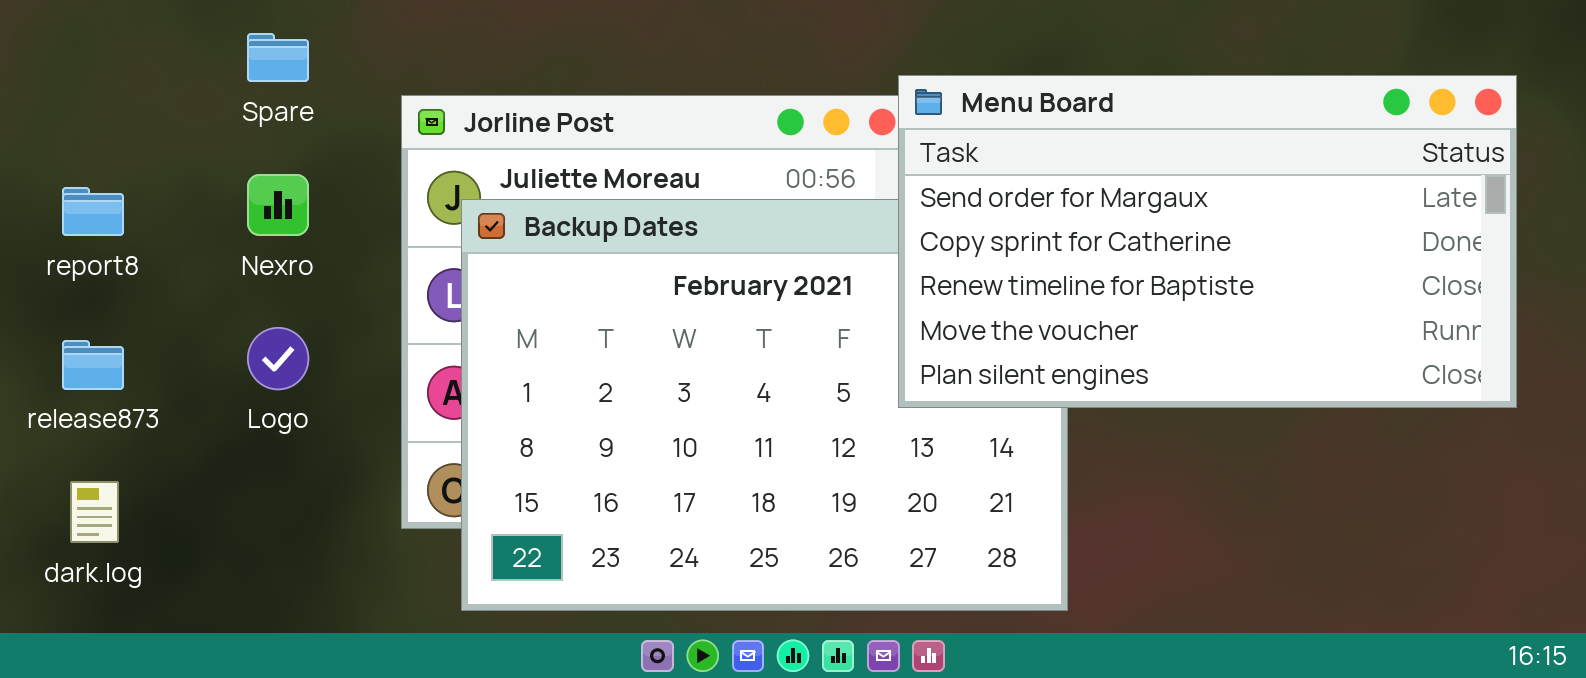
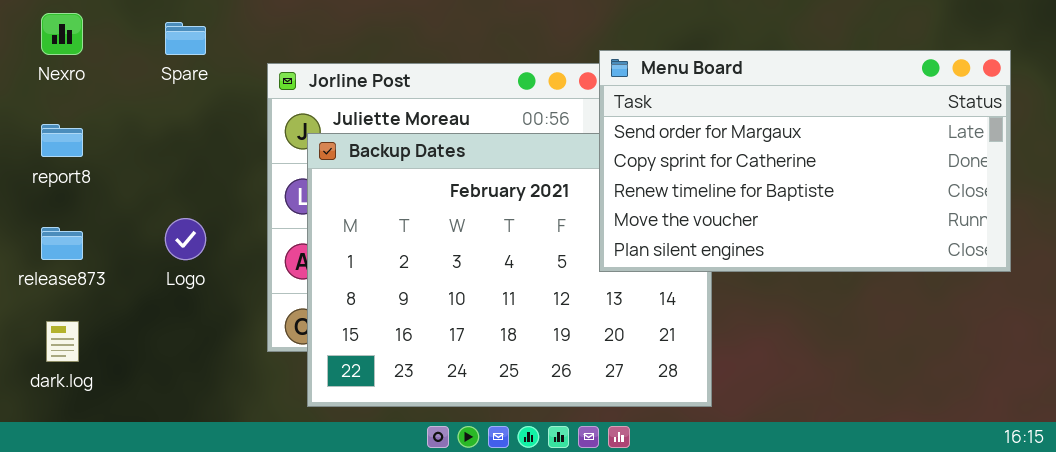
Nexro: [247,174,309,236] -> [41,13,83,55], moved

